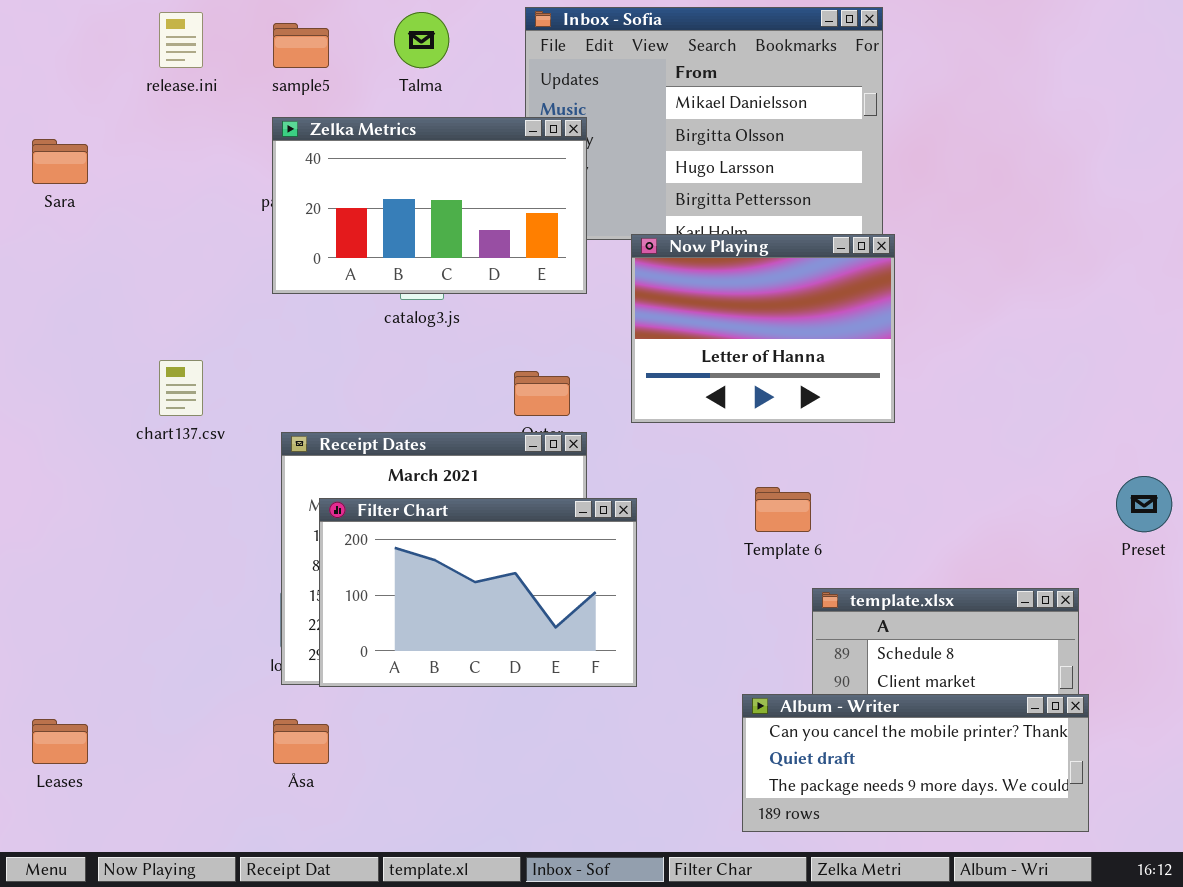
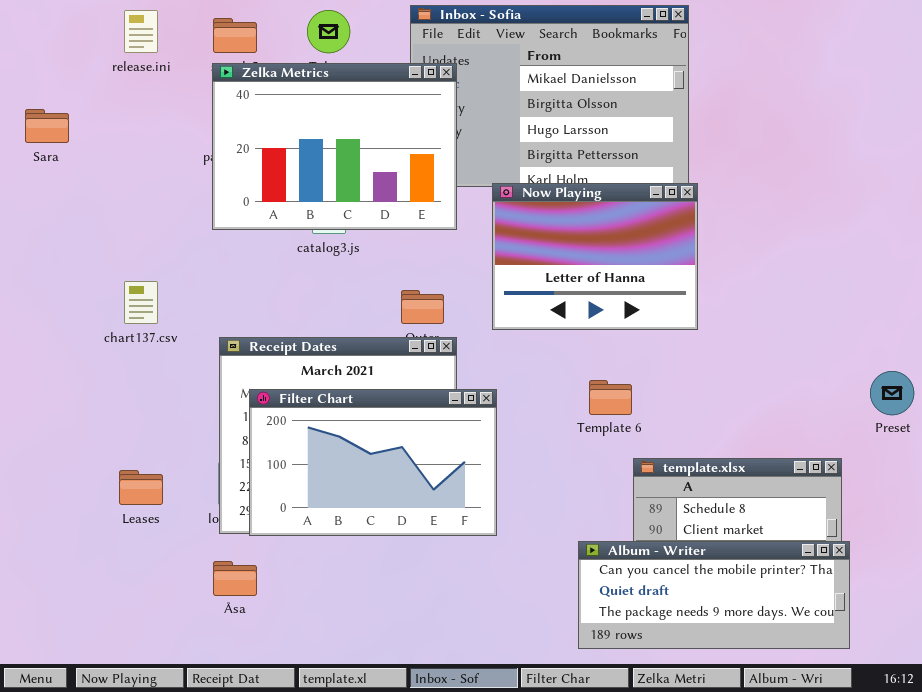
Zelka Metrics: [272,117,587,294] -> [212,63,457,230], resized
Leases: [32,719,88,764] -> [119,470,163,505], moved

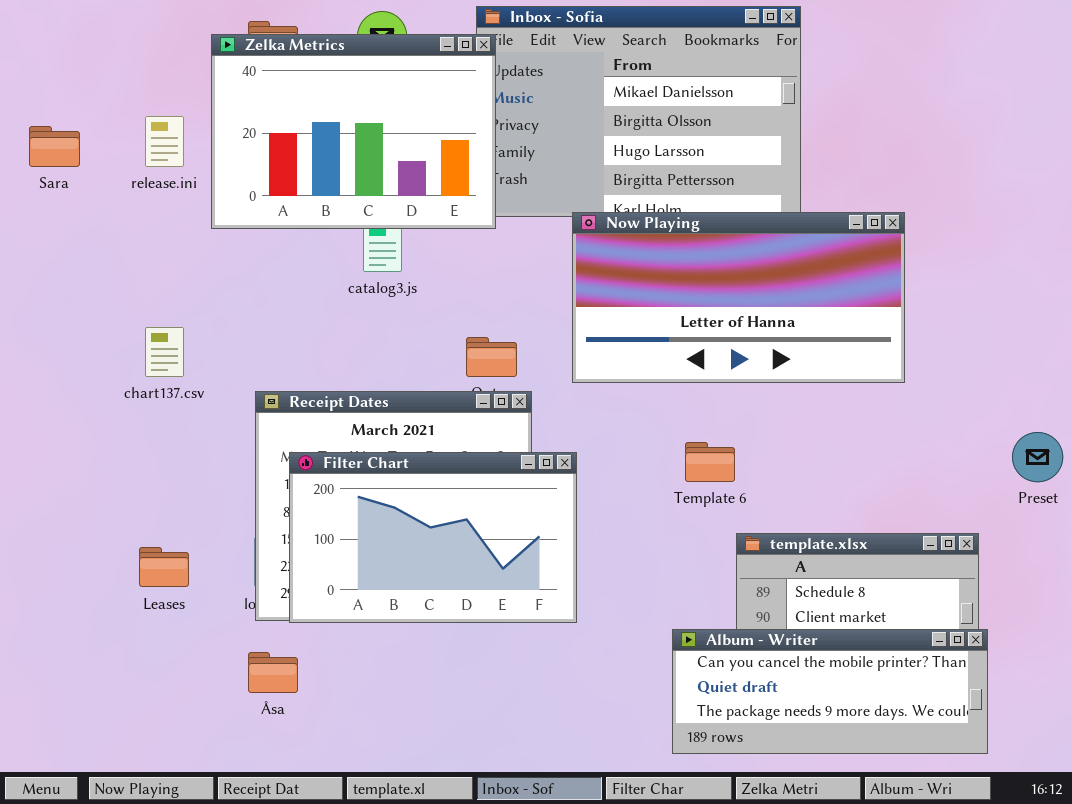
release.ini: [124,10,158,53] -> [145,116,184,167], moved
Zelka Metrics: [212,63,457,230] -> [211,34,496,229], moved
Now Playing: [492,183,698,330] -> [572,212,905,383], resized

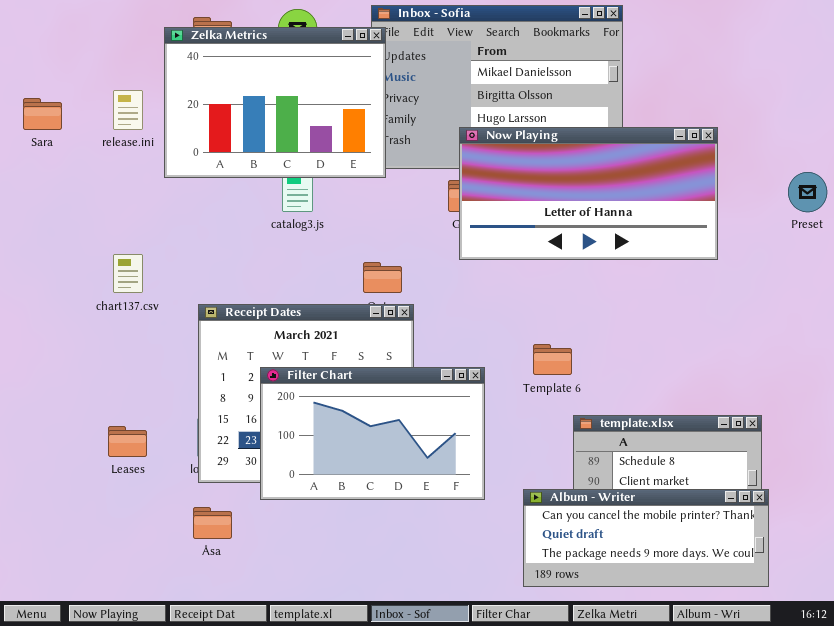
Now Playing: [572,212,905,383] -> [459,127,718,260], moved
Preset: [1012,432,1063,482] -> [788,172,827,212], moved
Filter Chart: [289,452,577,623] -> [260,367,485,500], moved

